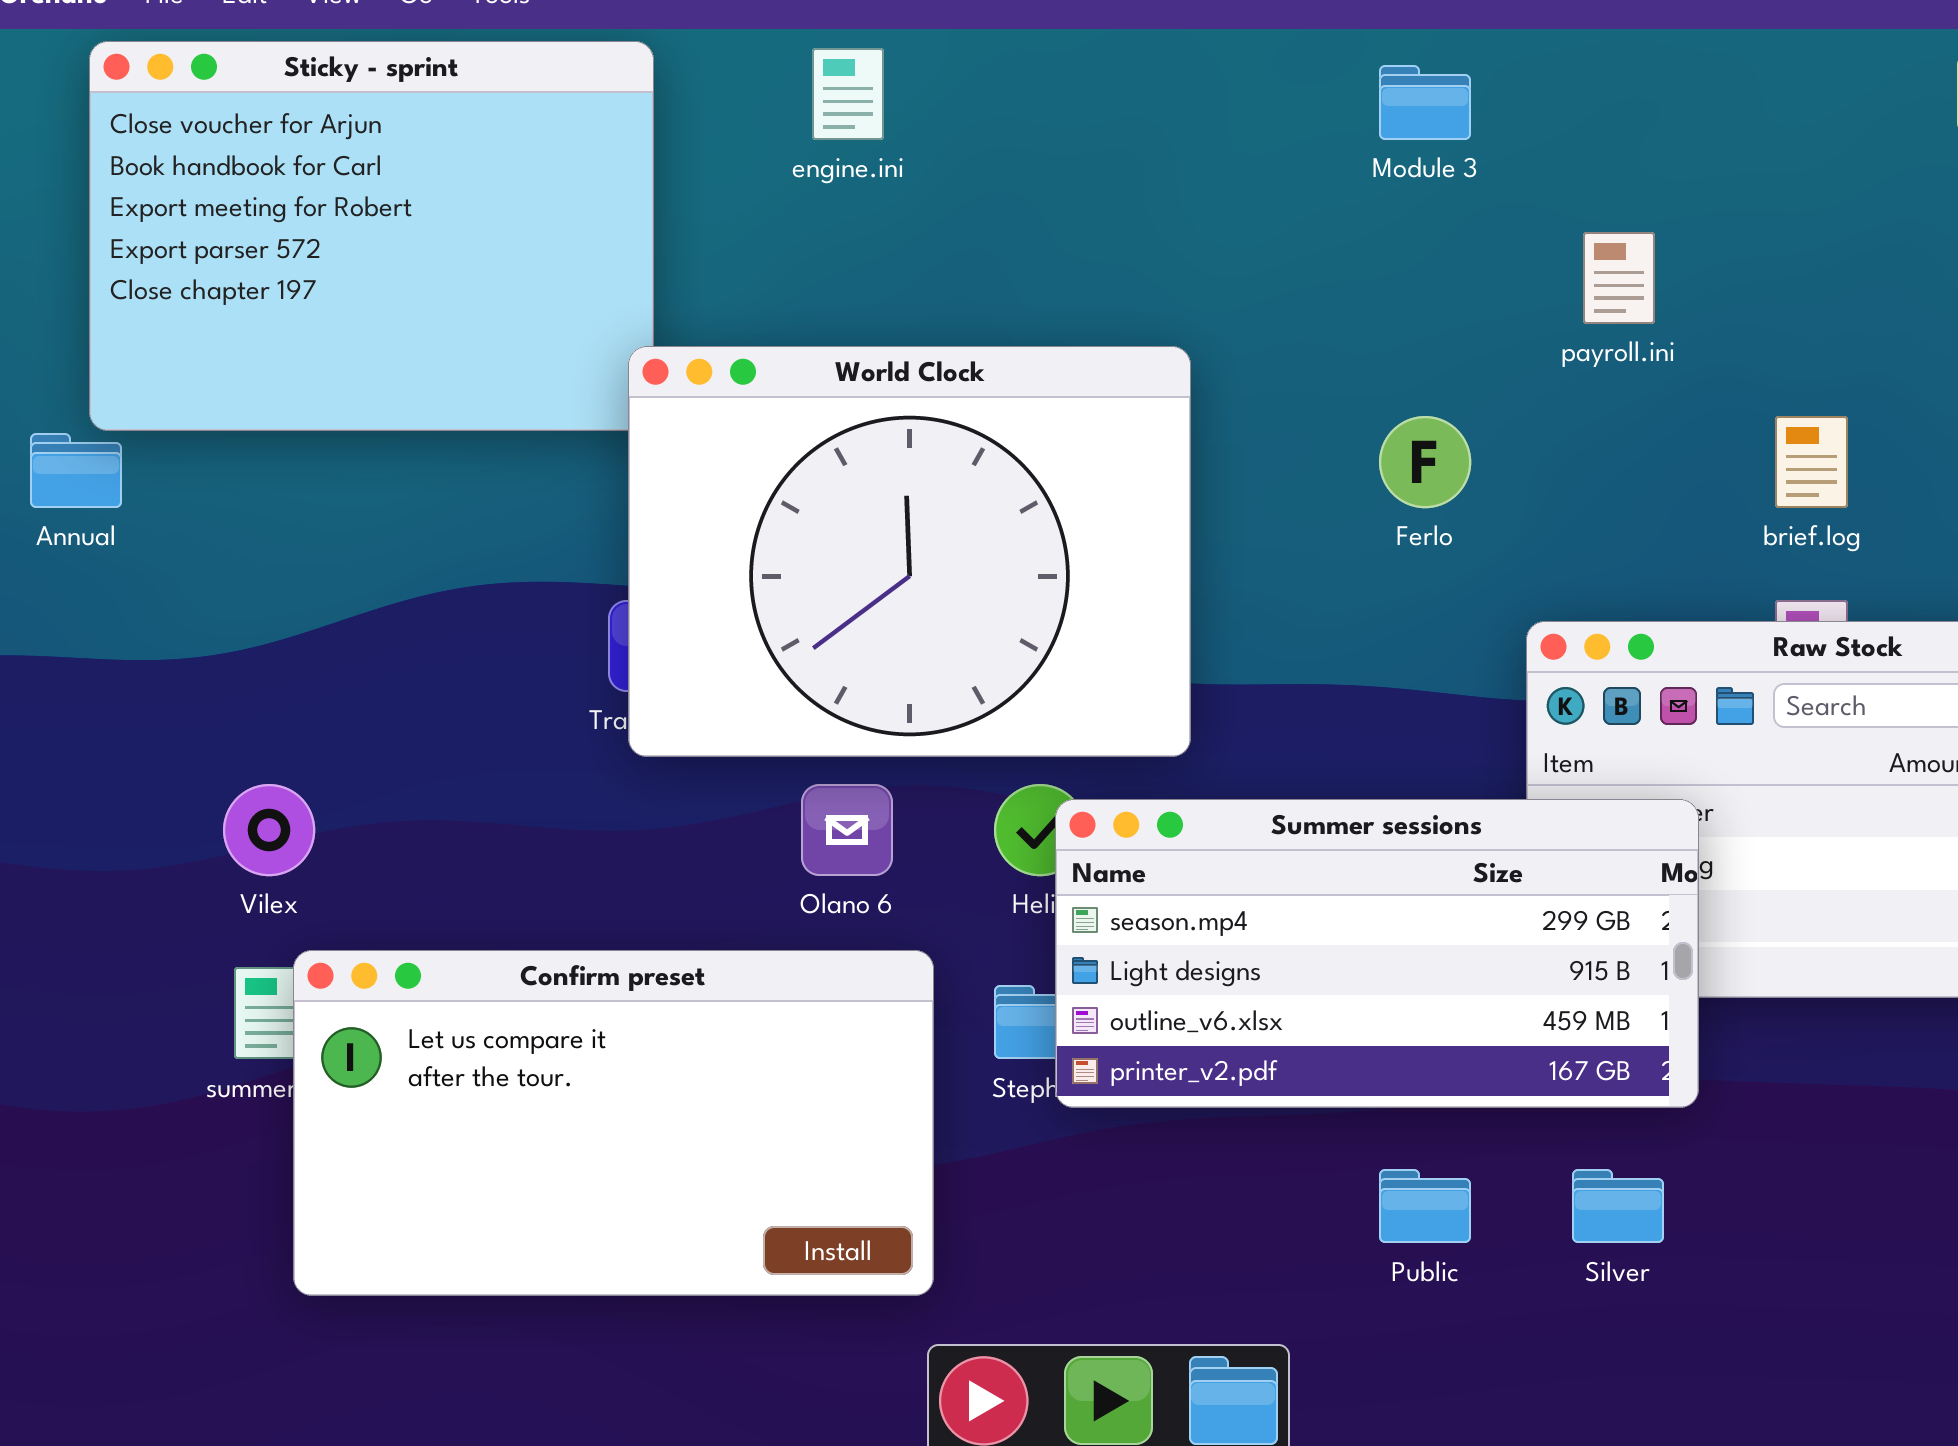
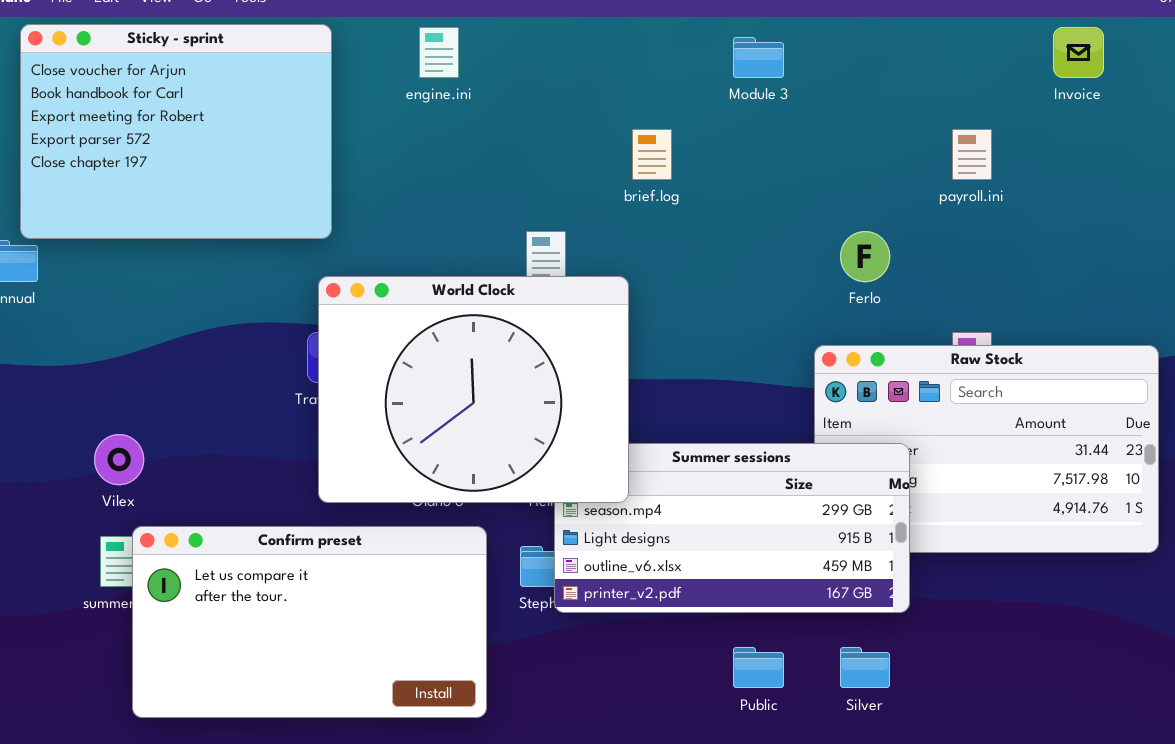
payroll.ini: [1583,232,1655,324] -> [952,129,992,180], moved
World Clock: [628,346,1191,757] -> [318,276,629,503], moved
Ferlo: [1379,416,1471,508] -> [840,231,890,282], moved
brief.log: [1775,416,1848,508] -> [632,129,672,180], moved

